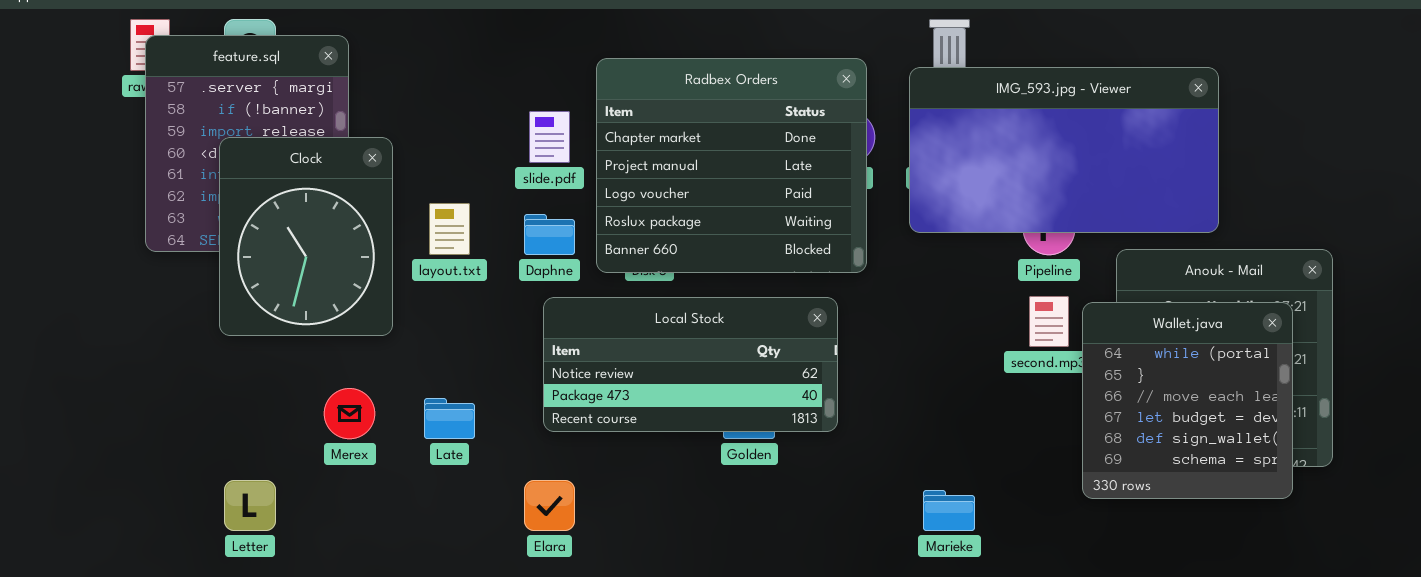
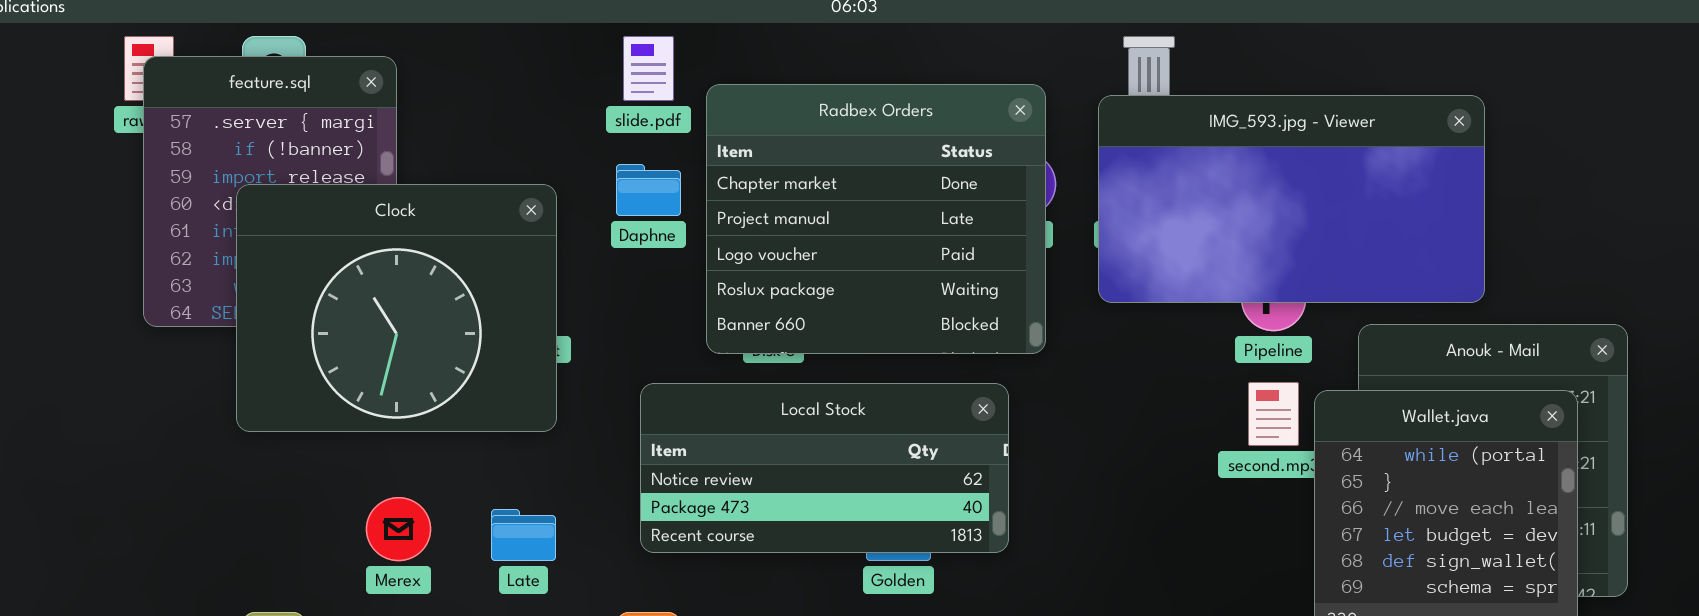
slide.pdf: [529,111,570,163] -> [623,36,674,101], moved
Clock: [219,137,393,336] -> [236,184,557,432], resized
Daphne: [524,214,575,255] -> [616,164,681,216], moved

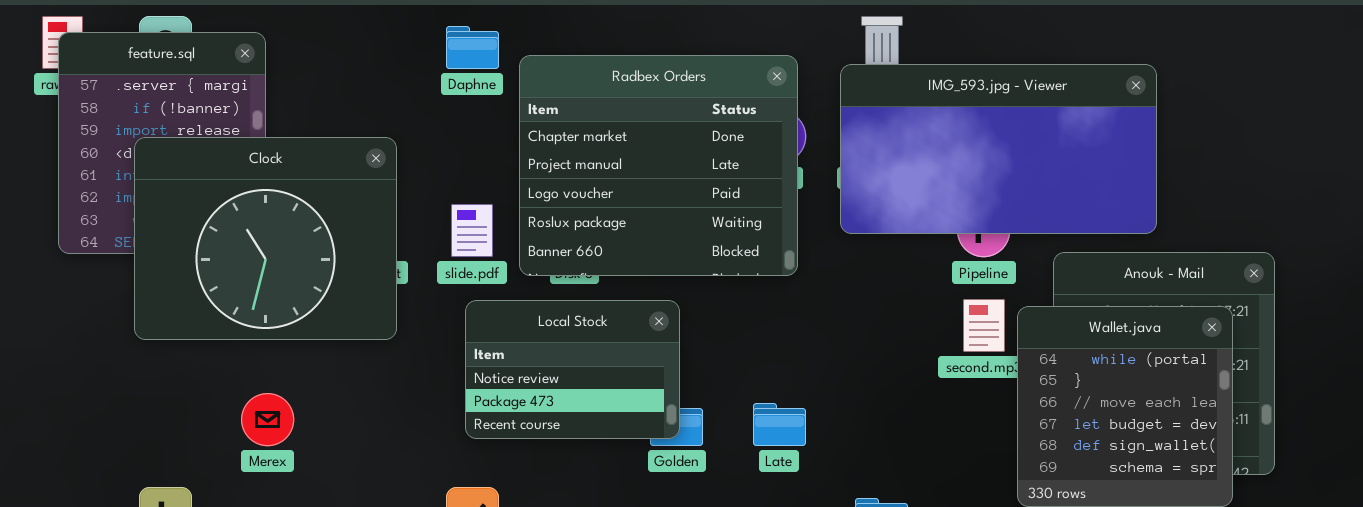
slide.pdf: [623,36,674,101] -> [451,204,493,257], moved
Daphne: [616,164,681,216] -> [446,26,499,69], moved
Local Stock: [640,383,1009,553] -> [465,300,680,439], resized
Late: [491,509,556,561] -> [753,403,806,446], moved

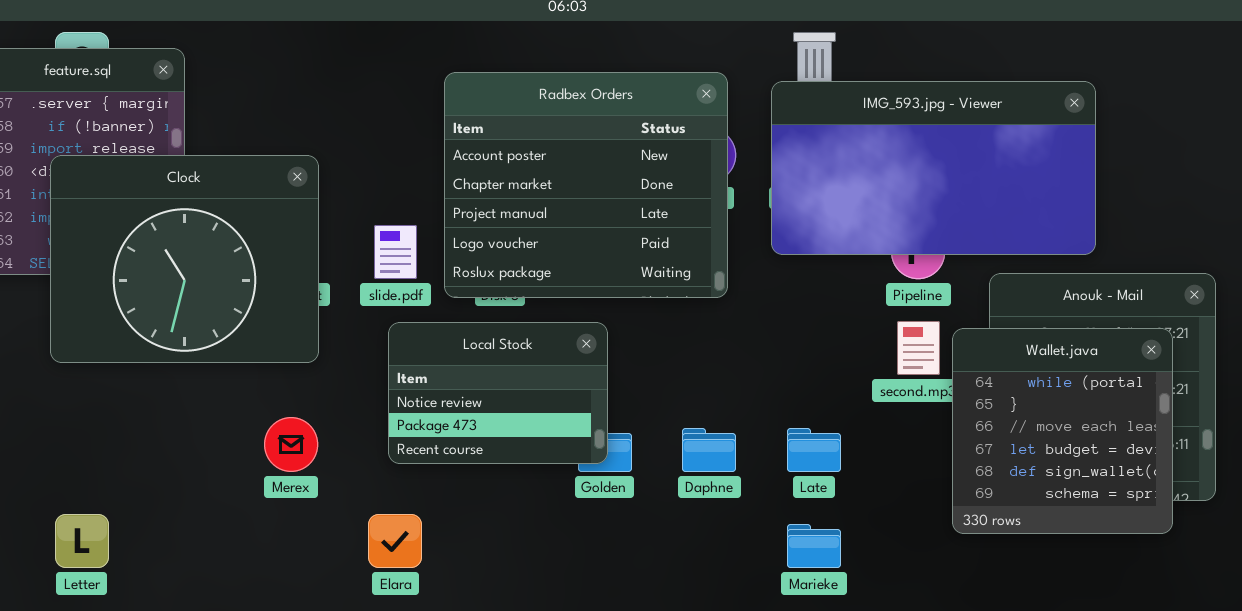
Daphne: [446,26,499,69] -> [682,428,736,472], moved
Radbex Orders: [519,55,798,276] -> [444,72,728,298], scrolled up 1 row
Merex: [241,393,294,446] -> [264,417,318,472], moved
Late: [753,403,806,446] -> [787,428,841,472], moved

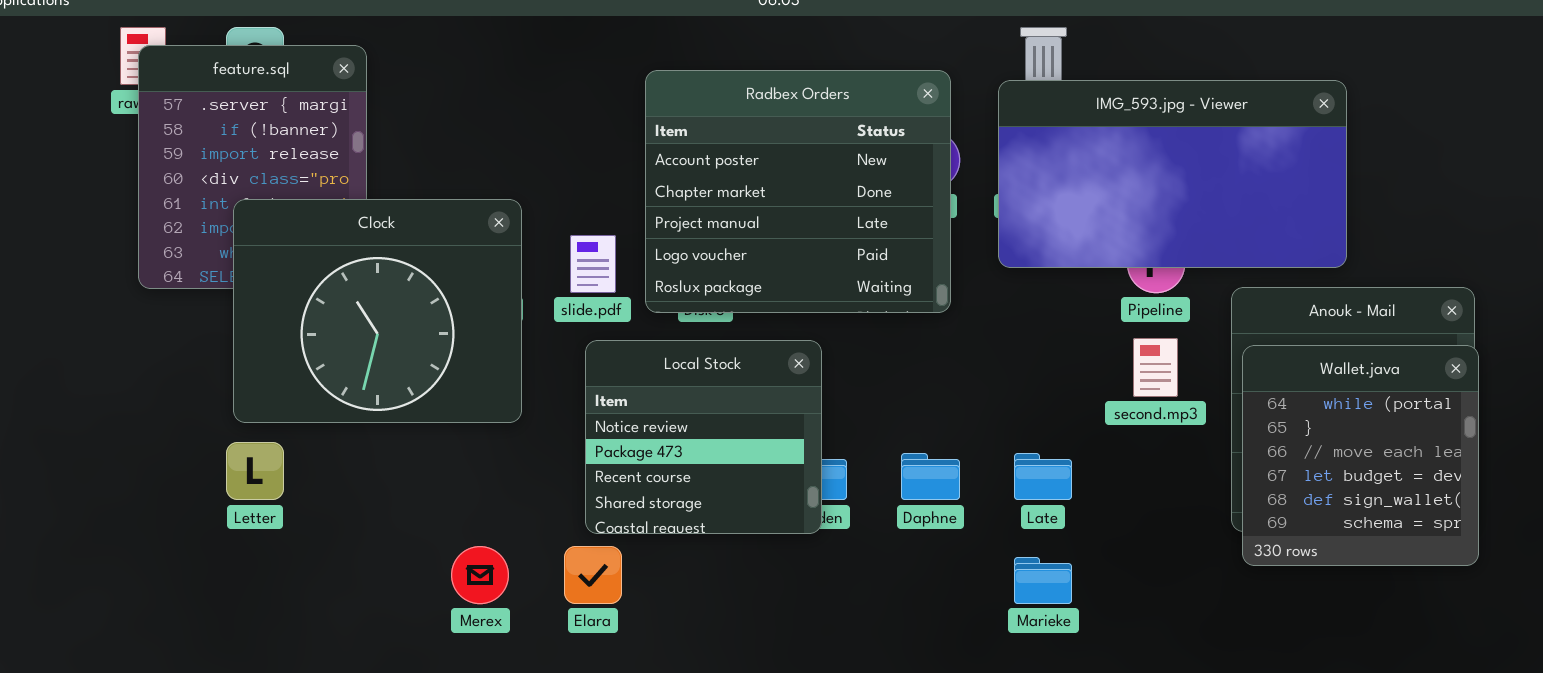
Clock: [50,155,319,363] -> [233,199,522,423], moved
Local Stock: [388,322,608,464] -> [585,340,822,534], resized
Wallet.java: [952,328,1173,534] -> [1242,345,1479,566], moved
Merex: [264,417,318,472] -> [451,546,509,604], moved
Letter: [55,514,109,568] -> [226,442,284,500], moved

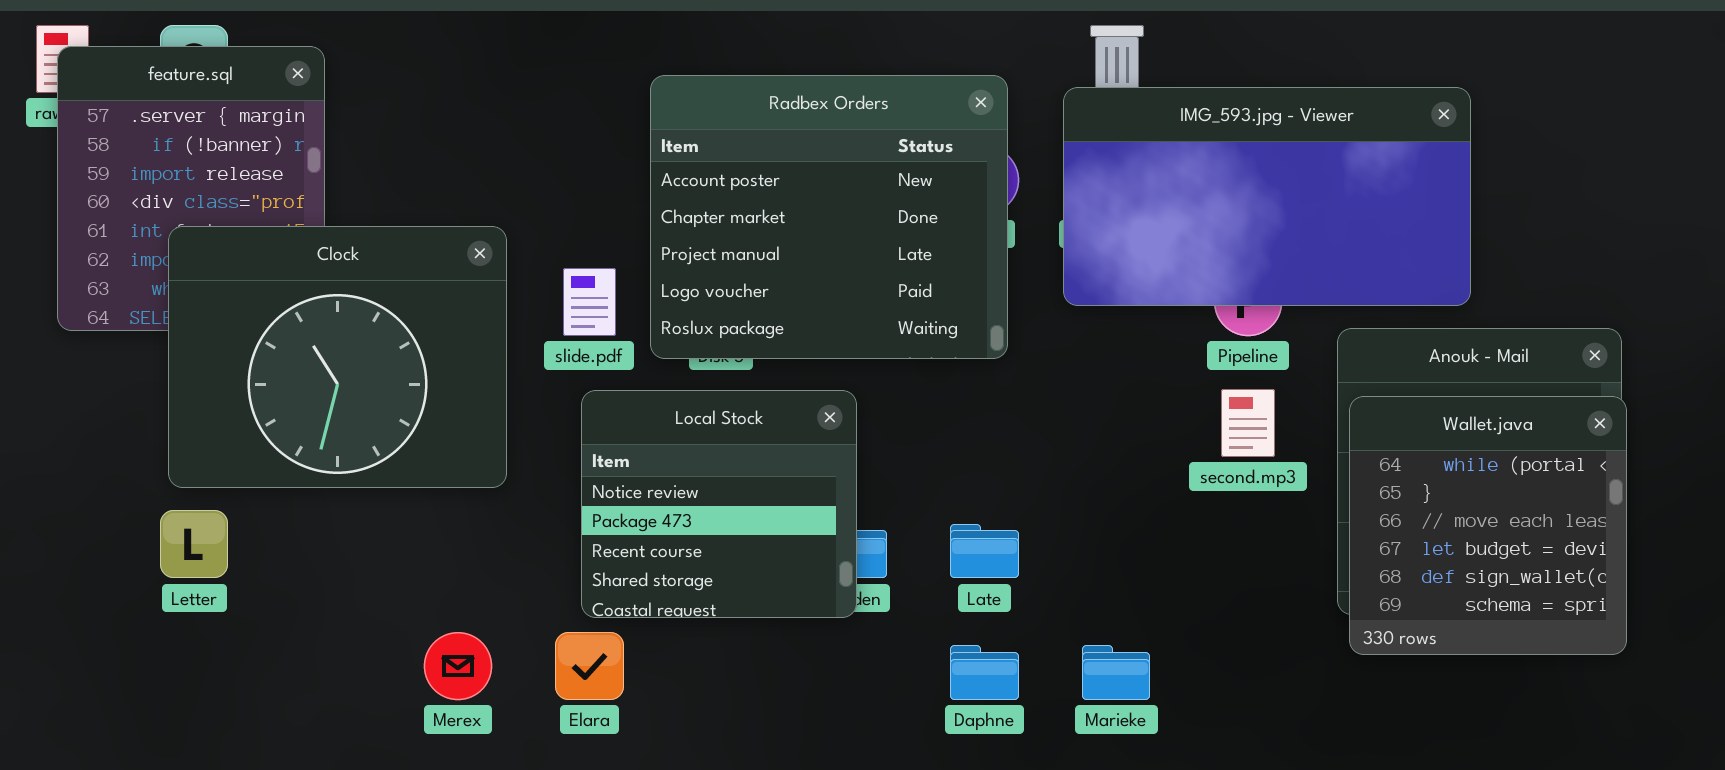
Daphne: [901,453,960,500] -> [950,645,1019,700], moved
Late: [1014,453,1072,500] -> [950,524,1019,578], moved

